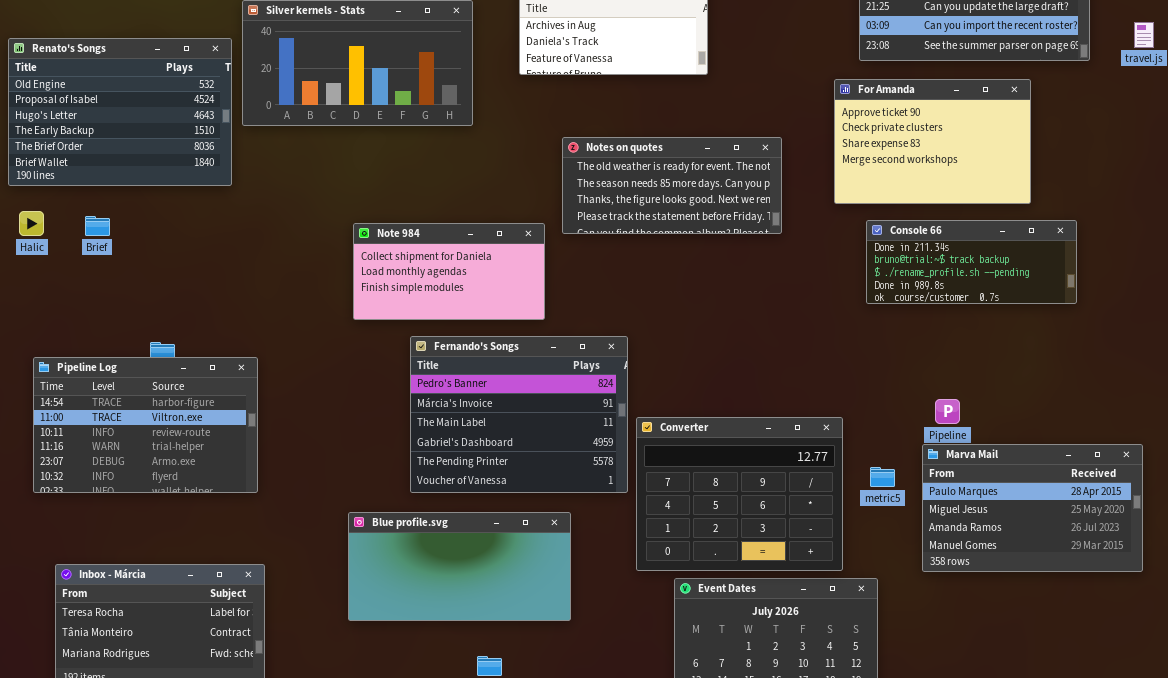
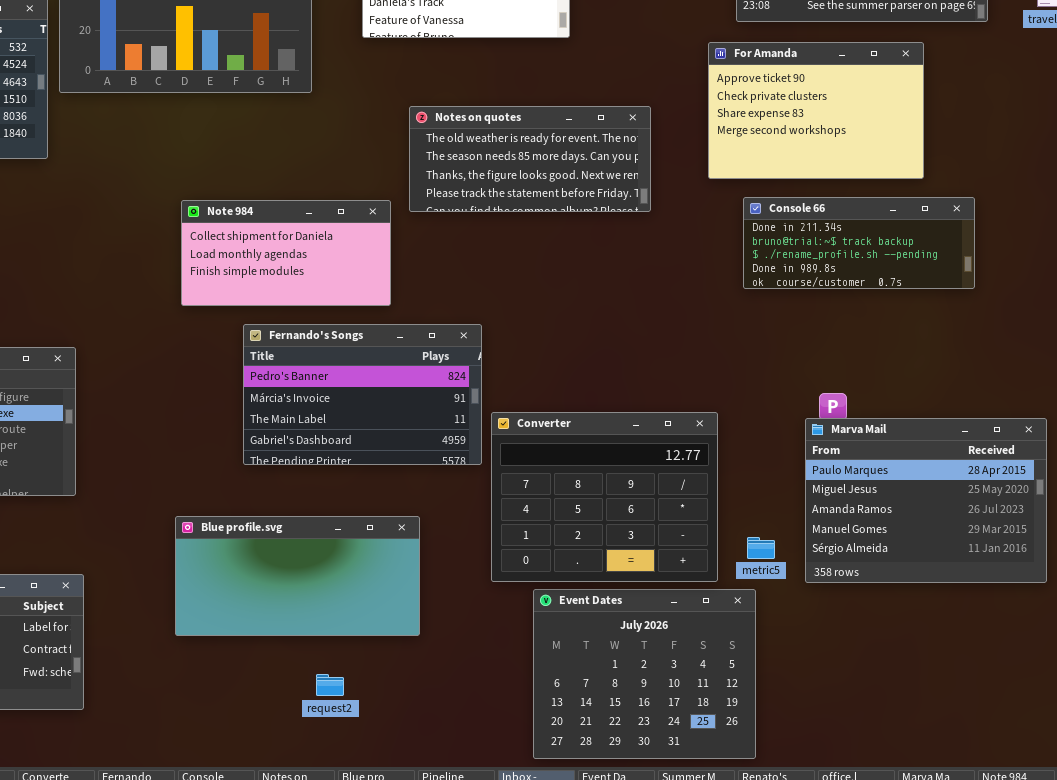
Fernando's Songs: [410,336,628,493] -> [243,324,482,465], resized
Marva Mail: [922,444,1143,572] -> [805,418,1047,583], resized
metric5: [870,467,895,487] -> [747,537,775,559], moved

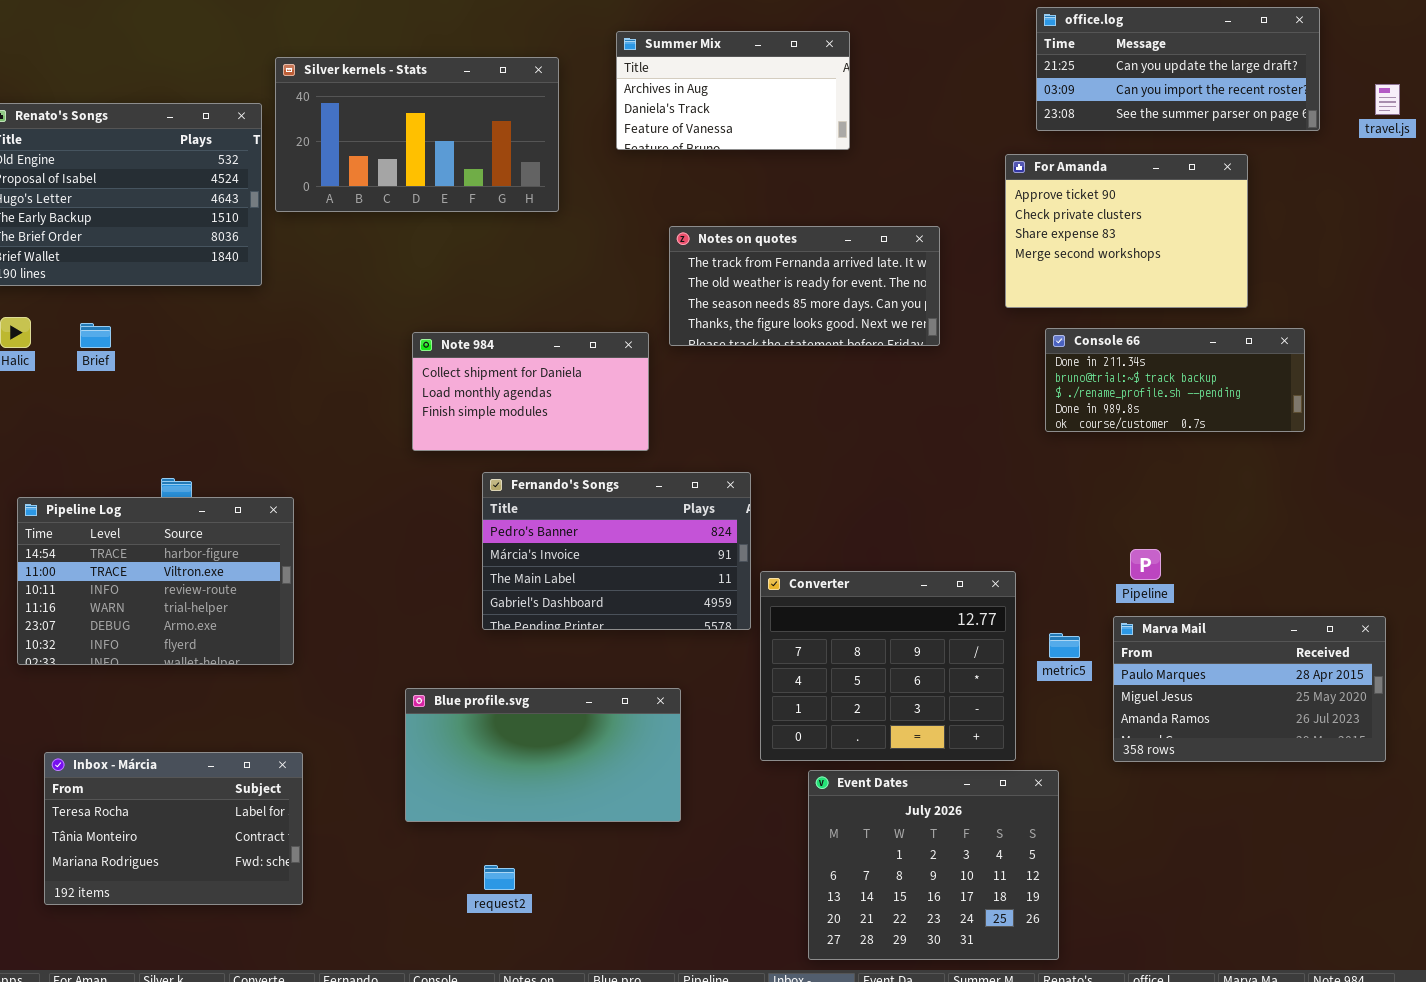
Notes on quotes: [409,106,651,212] -> [669,226,940,346], scrolled up 1 row
Marva Mail: [805,418,1047,583] -> [1113,616,1386,762], resized
metric5: [747,537,775,559] -> [1049,633,1080,658], moved
request2: [316,674,344,696] -> [484,865,515,890], moved

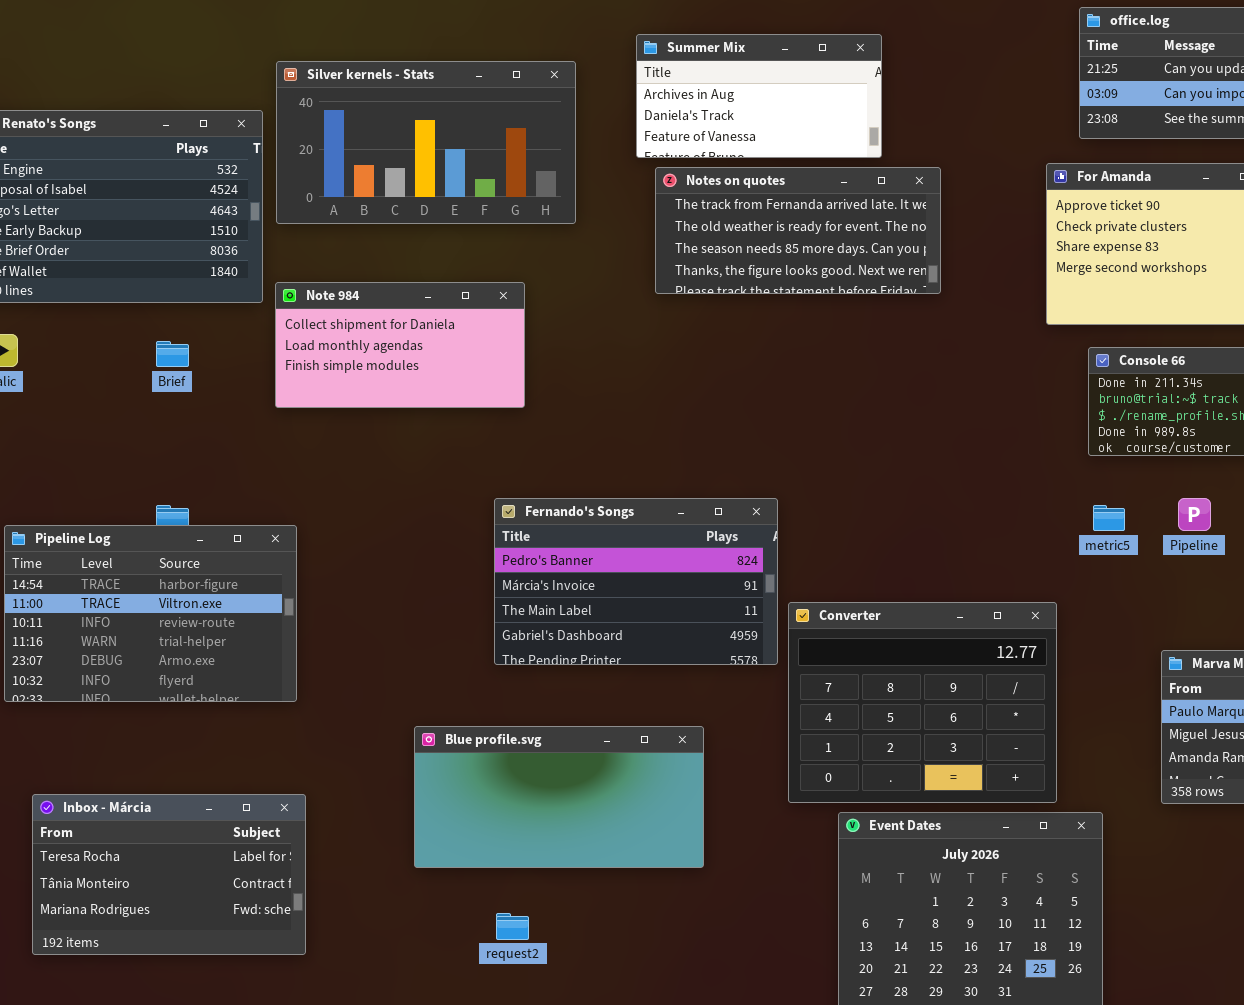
Notes on quotes: [669,226,940,346] -> [655,167,941,294], moved
Brief: [80,323,111,348] -> [156,341,189,367], moved
Note 984: [412,332,649,451] -> [275,282,525,408], moved
Pipeline: [1130,549,1161,580] -> [1178,498,1211,531], moved
metric5: [1049,633,1080,658] -> [1093,505,1125,531], moved

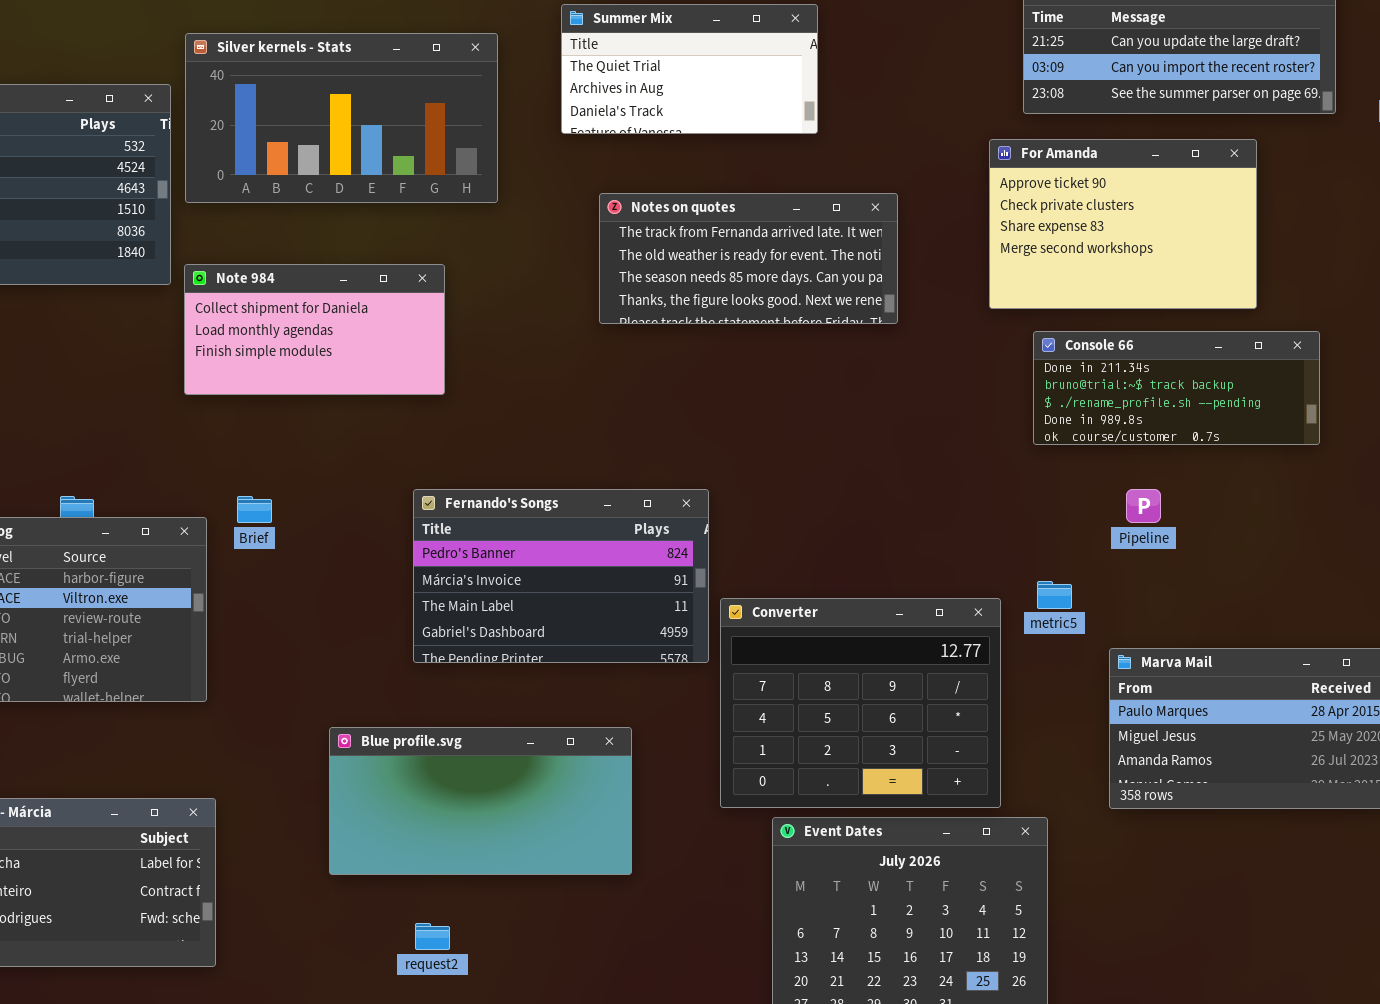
Summer Mix: [636,34,882,158] -> [561,4,818,134], scrolled up 1 row
Notes on quotes: [655,167,941,294] -> [599,193,898,324], moved
Brief: [156,341,189,367] -> [237,496,272,523], moved
metric5: [1093,505,1125,531] -> [1037,581,1072,609], moved

